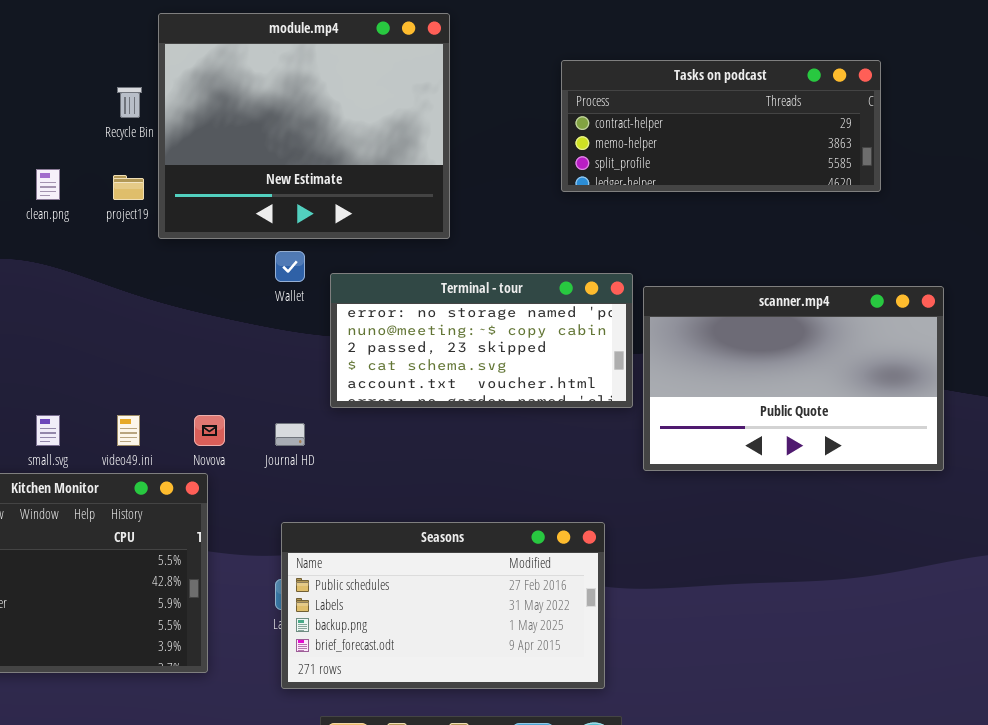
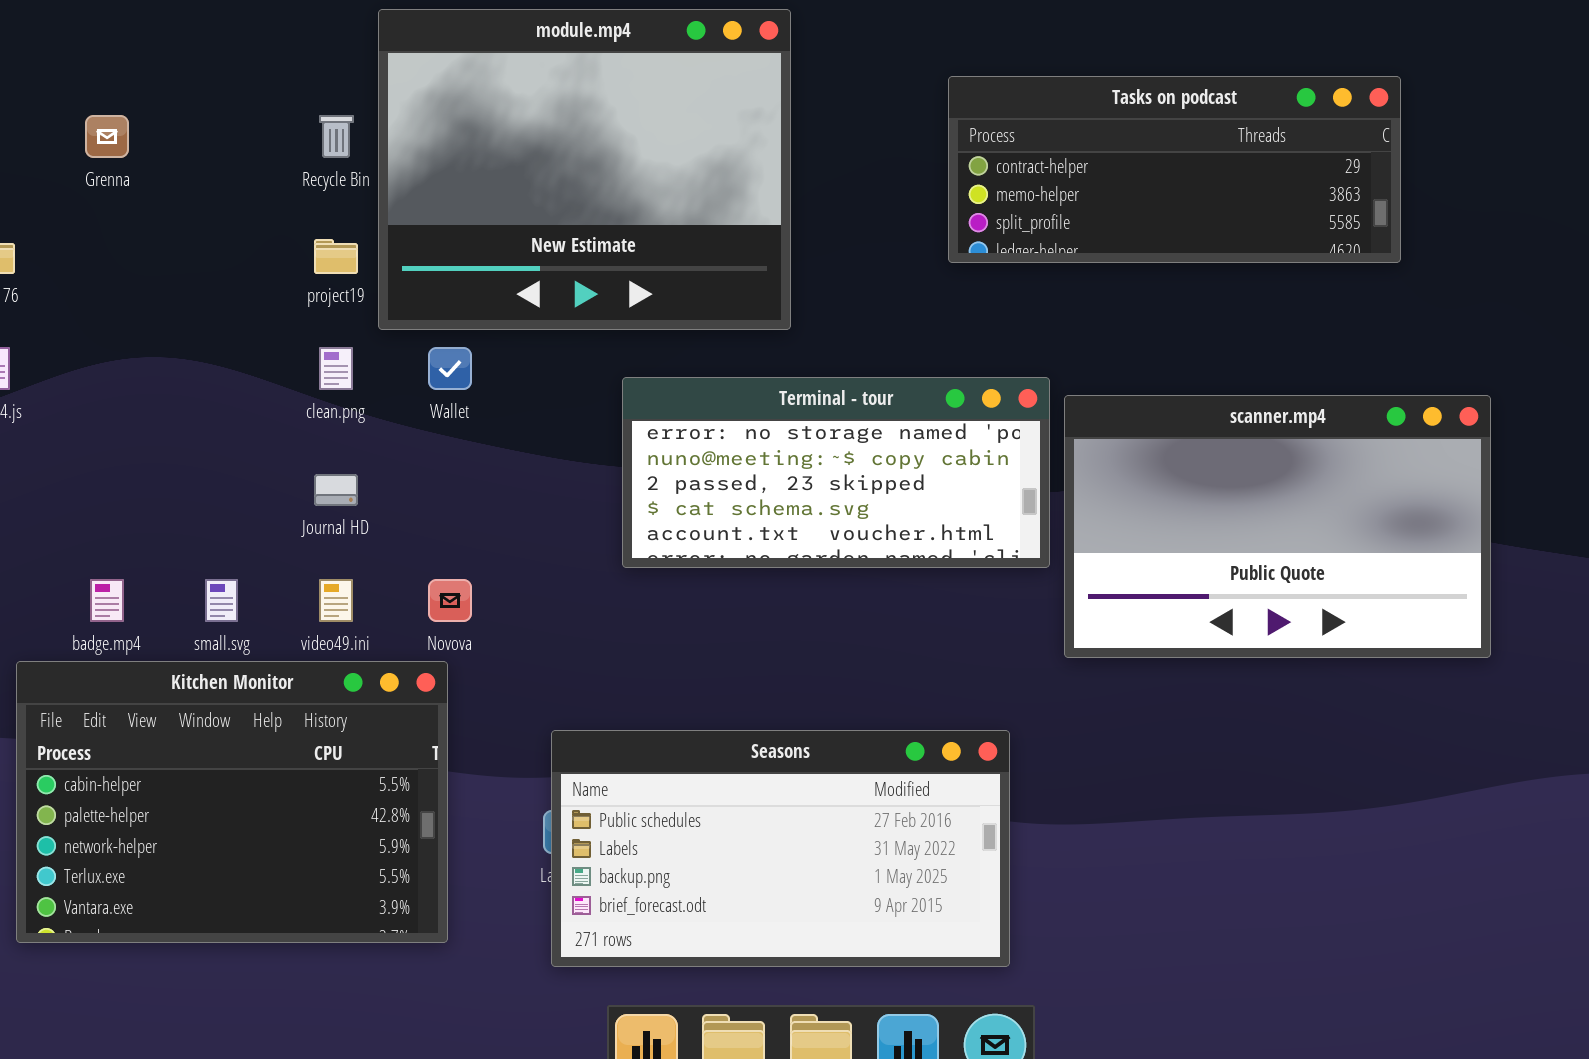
clean.png: [36,169,60,200] -> [319,347,353,390], moved
Wallet: [275,251,305,282] -> [428,347,472,390], moved
Journal HD: [275,423,305,446] -> [314,474,358,506], moved

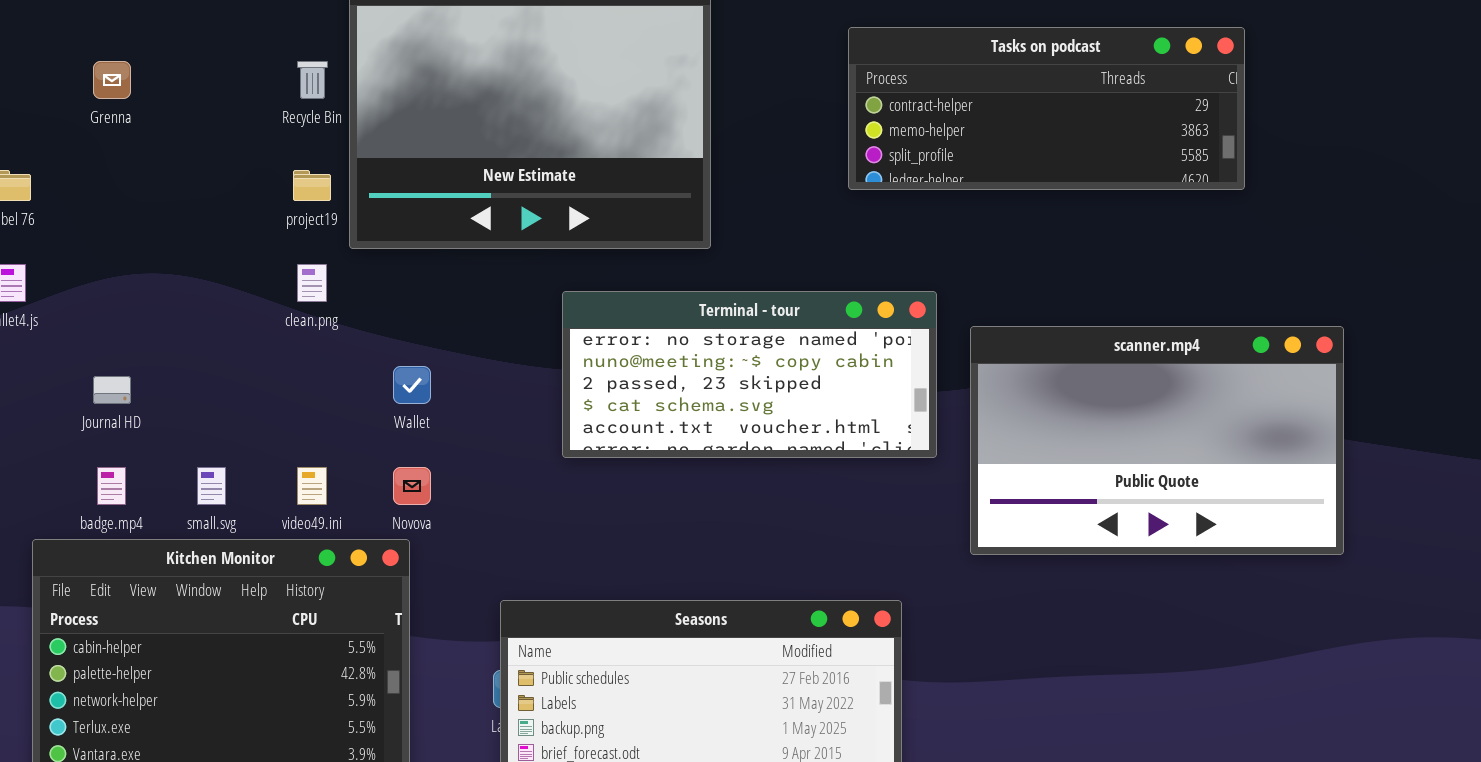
Wallet: [428,347,472,390] -> [393,366,431,404], moved
scanner.mp4: [1064,395,1491,658] -> [970,326,1344,555], moved
Journal HD: [314,474,358,506] -> [93,376,131,404], moved

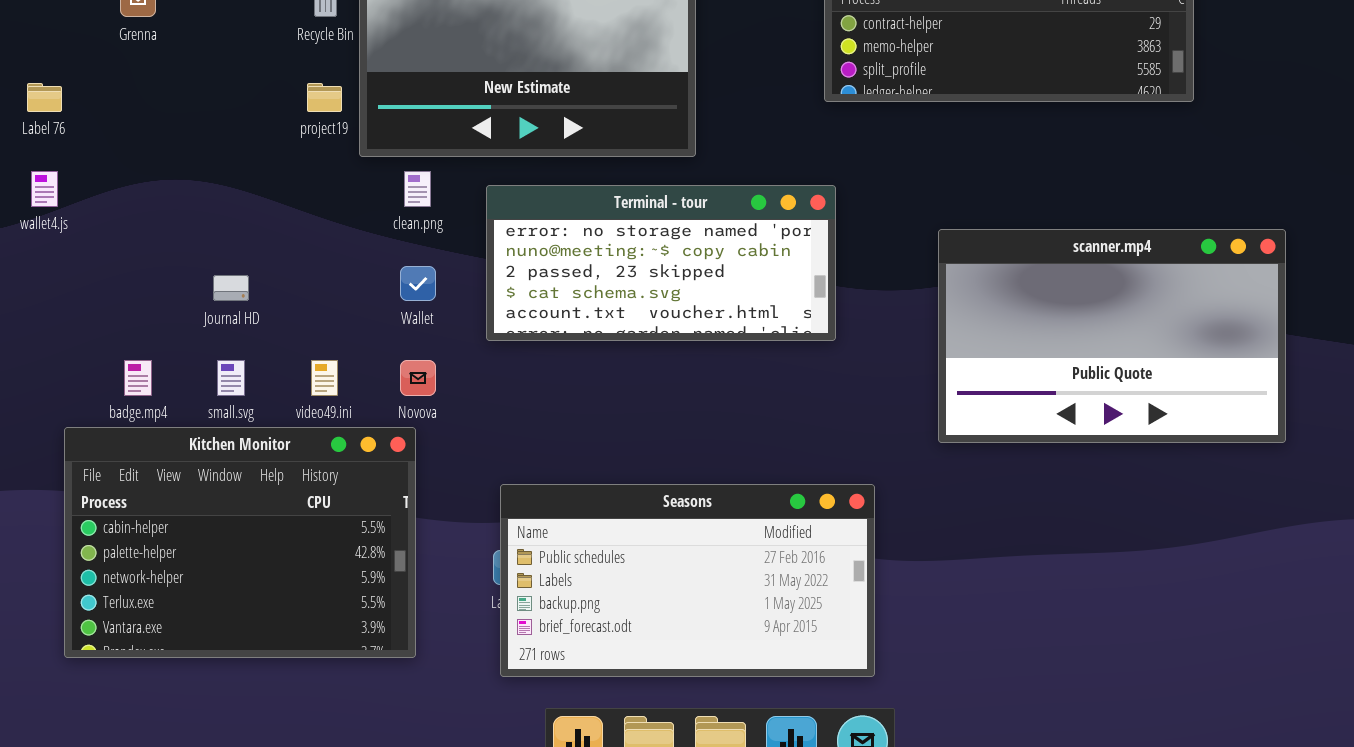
clean.png: [297,264,327,302] -> [404,171,431,207], moved
Terminal - tour: [562,291,937,458] -> [486,185,836,341], moved
Journal HD: [93,376,131,404] -> [213,275,249,301], moved

